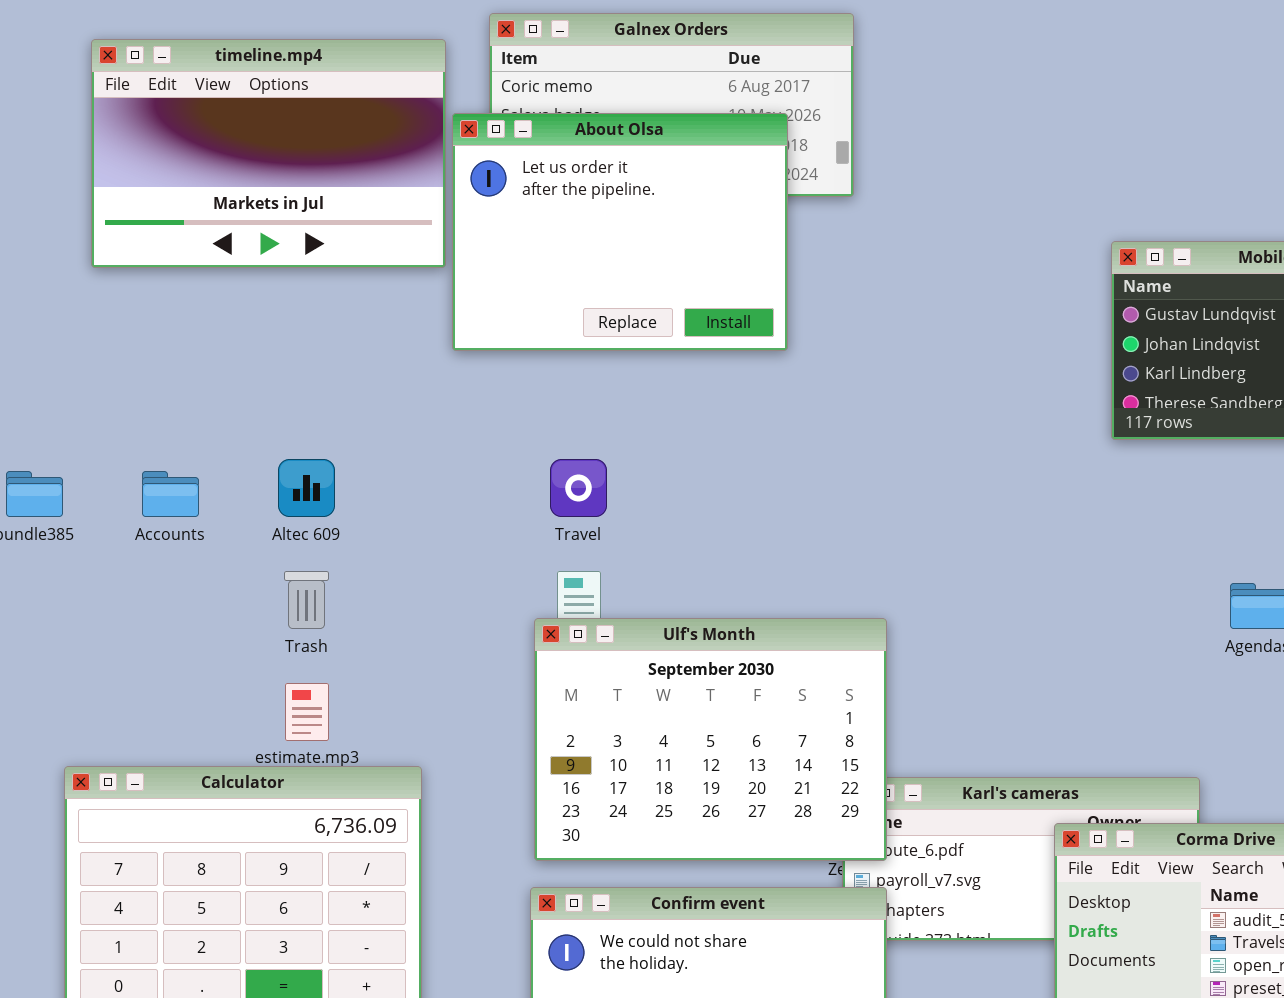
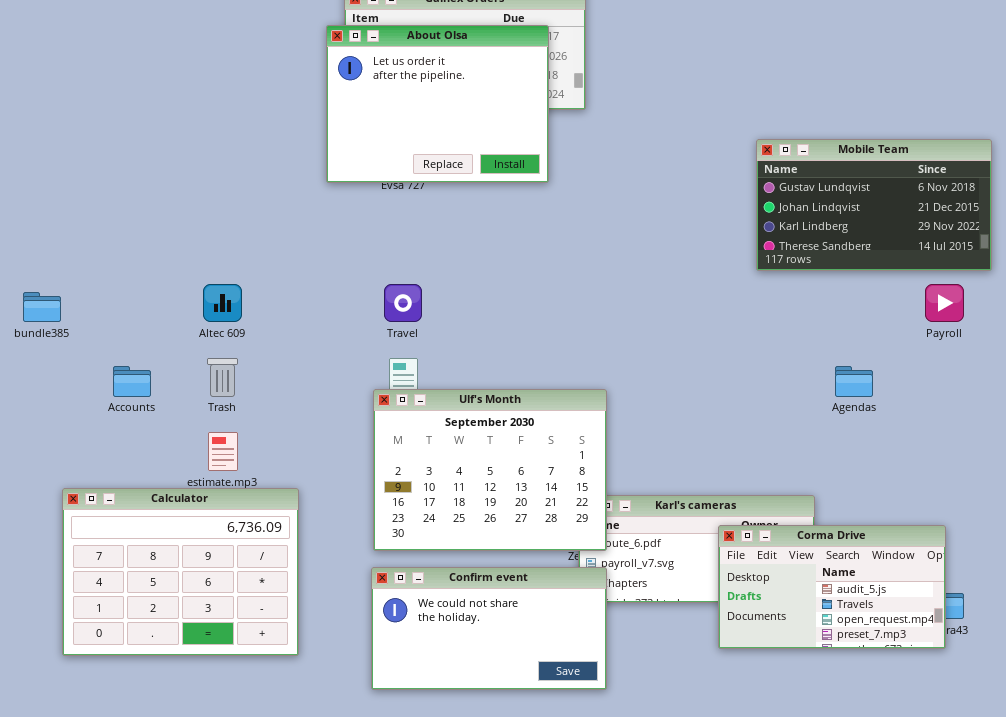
timeline.mp4: [91,39,446,268] -> none, closed
About Olsa: [452,113,788,351] -> [326,25,549,183], moved
Accounts: [142,471,199,517] -> [113,366,151,397], moved

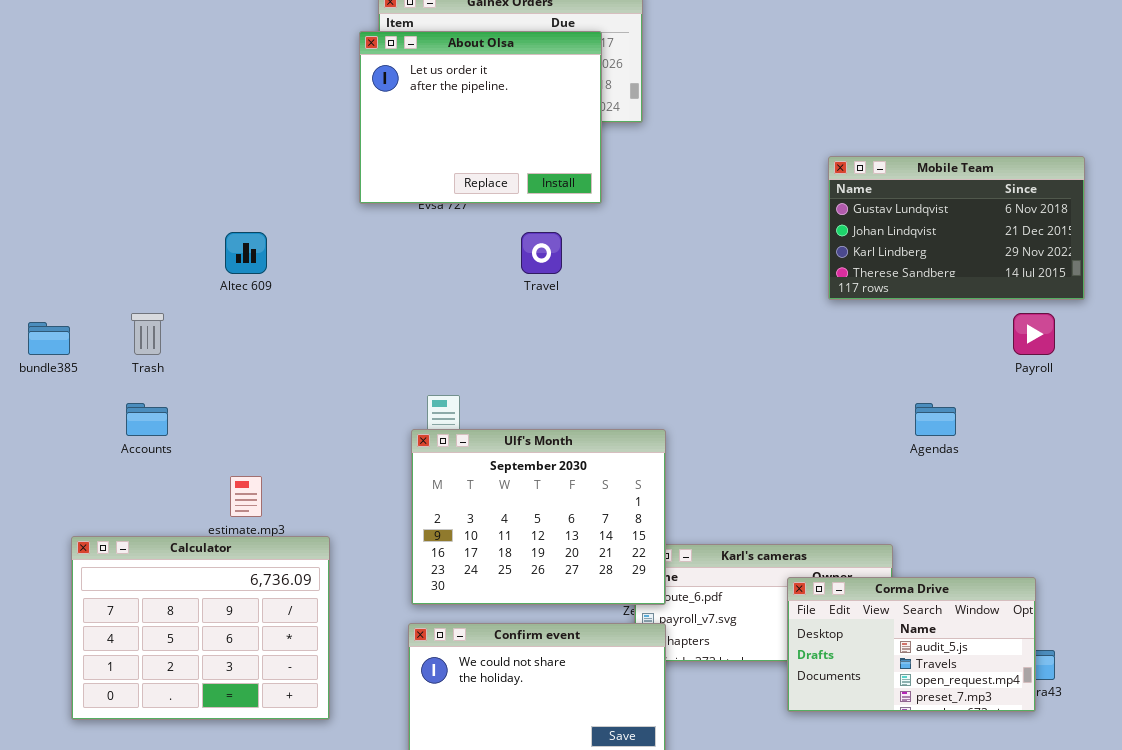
Altec 609: [203,284,242,322] -> [225,232,267,274], moved
Travel: [384,284,422,322] -> [521,232,562,274], moved
Trash: [207,358,238,397] -> [131,313,164,355], moved

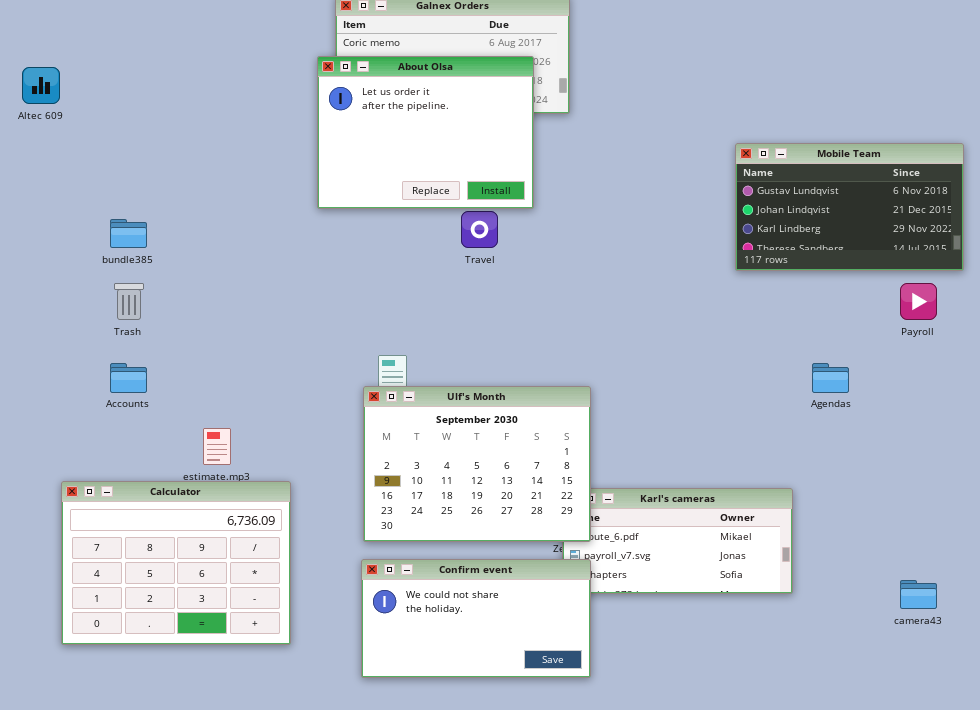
About Olsa: [359,31,602,204] -> [317,56,534,209], moved
Altec 609: [225,232,267,274] -> [22,67,60,104], moved
bundle385: [28,322,70,355] -> [110,219,147,248], moved
Corma Drive: [787,577,1036,712] -> none, closed

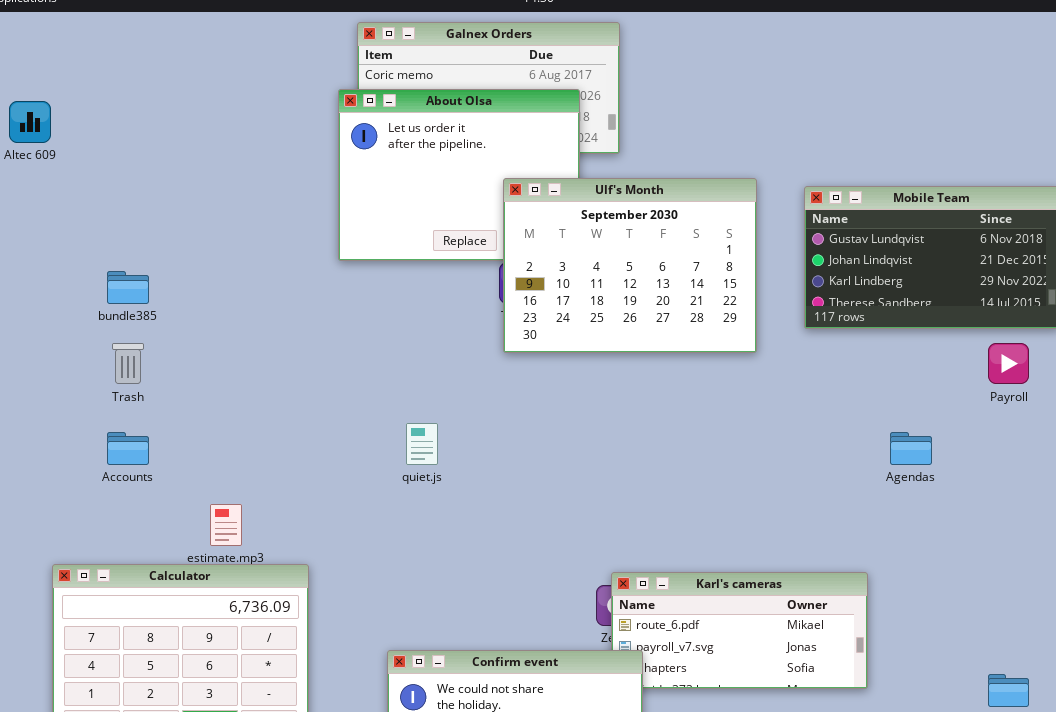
Ulf's Month: [363,386,591,542] -> [503,178,757,353], moved

